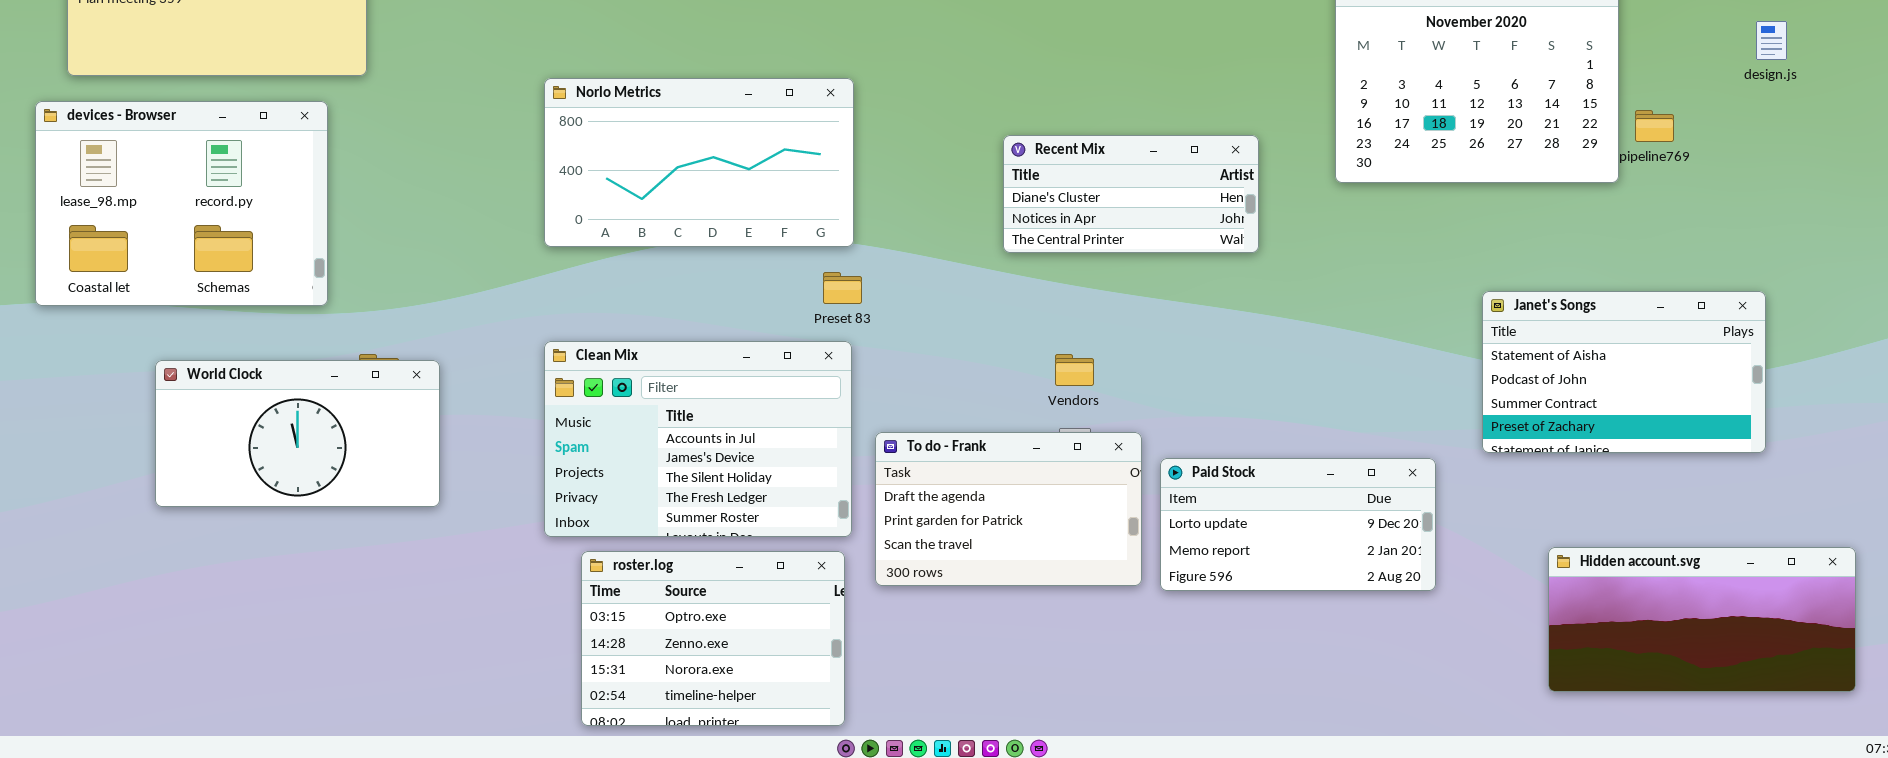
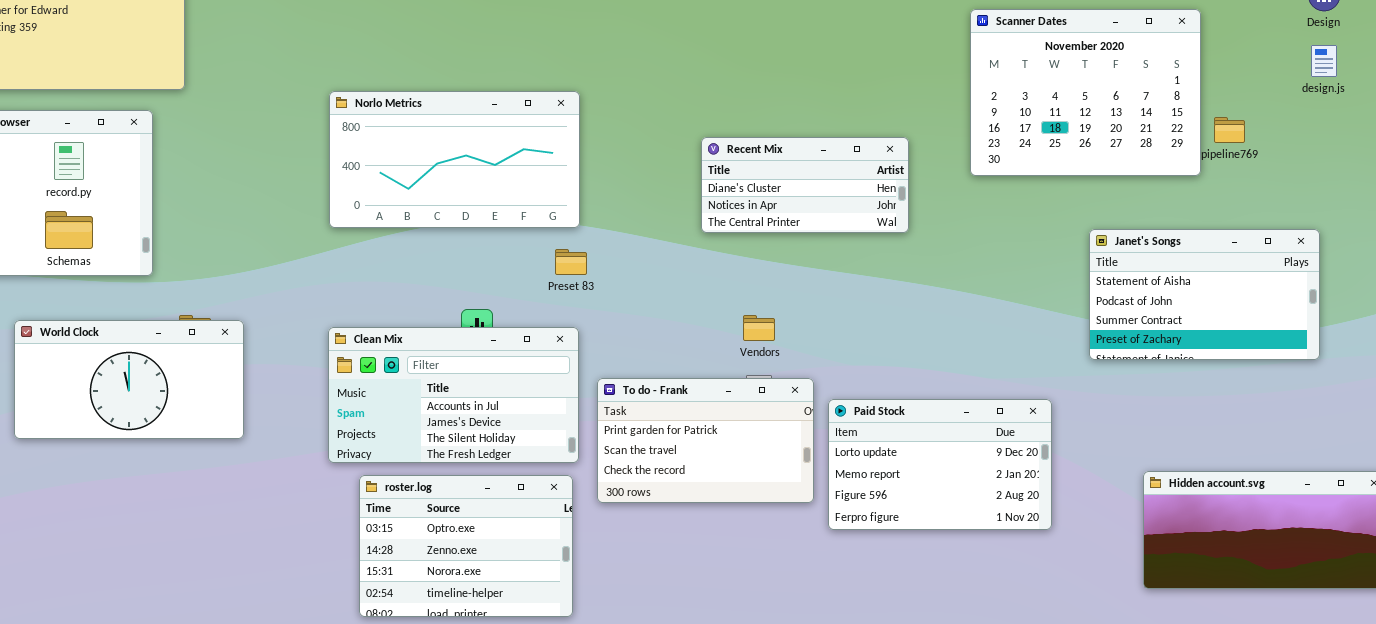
Janet's Songs: [1482,291,1766,453] -> [1089,229,1320,360], moved
Clean Mix: [544,341,852,537] -> [328,327,579,463], resized
To do - Frank: [875,432,1142,586] -> [597,378,814,503], scrolled down 1 row
Paid Stock: [1160,458,1436,591] -> [828,399,1052,530], resized

